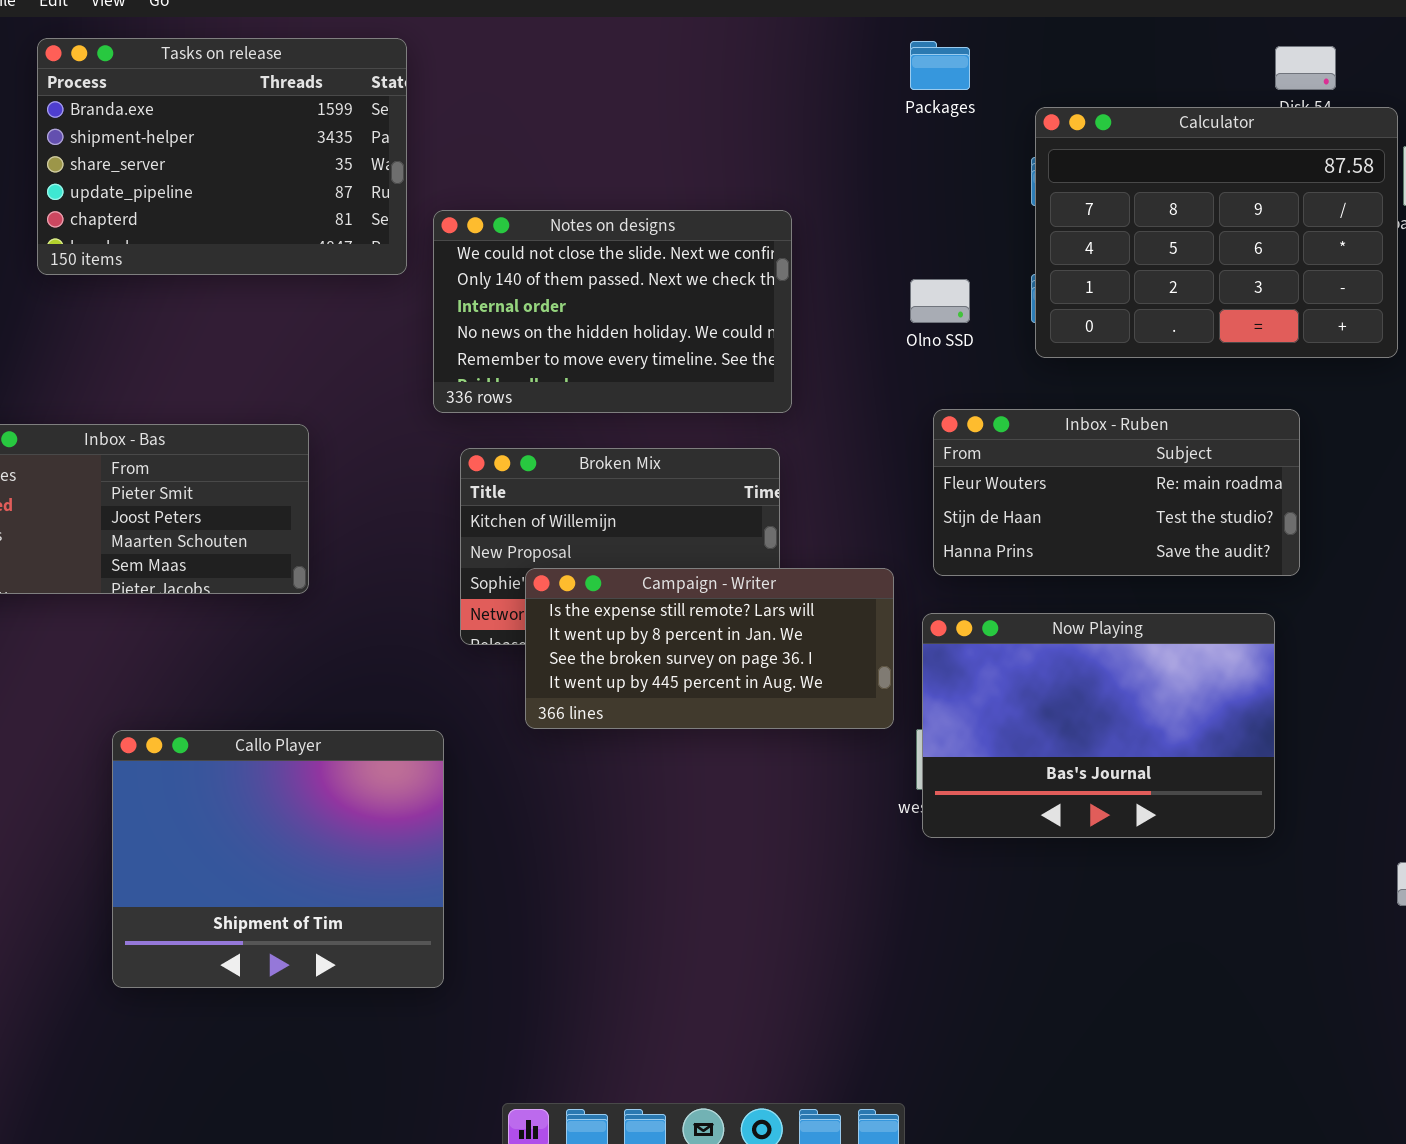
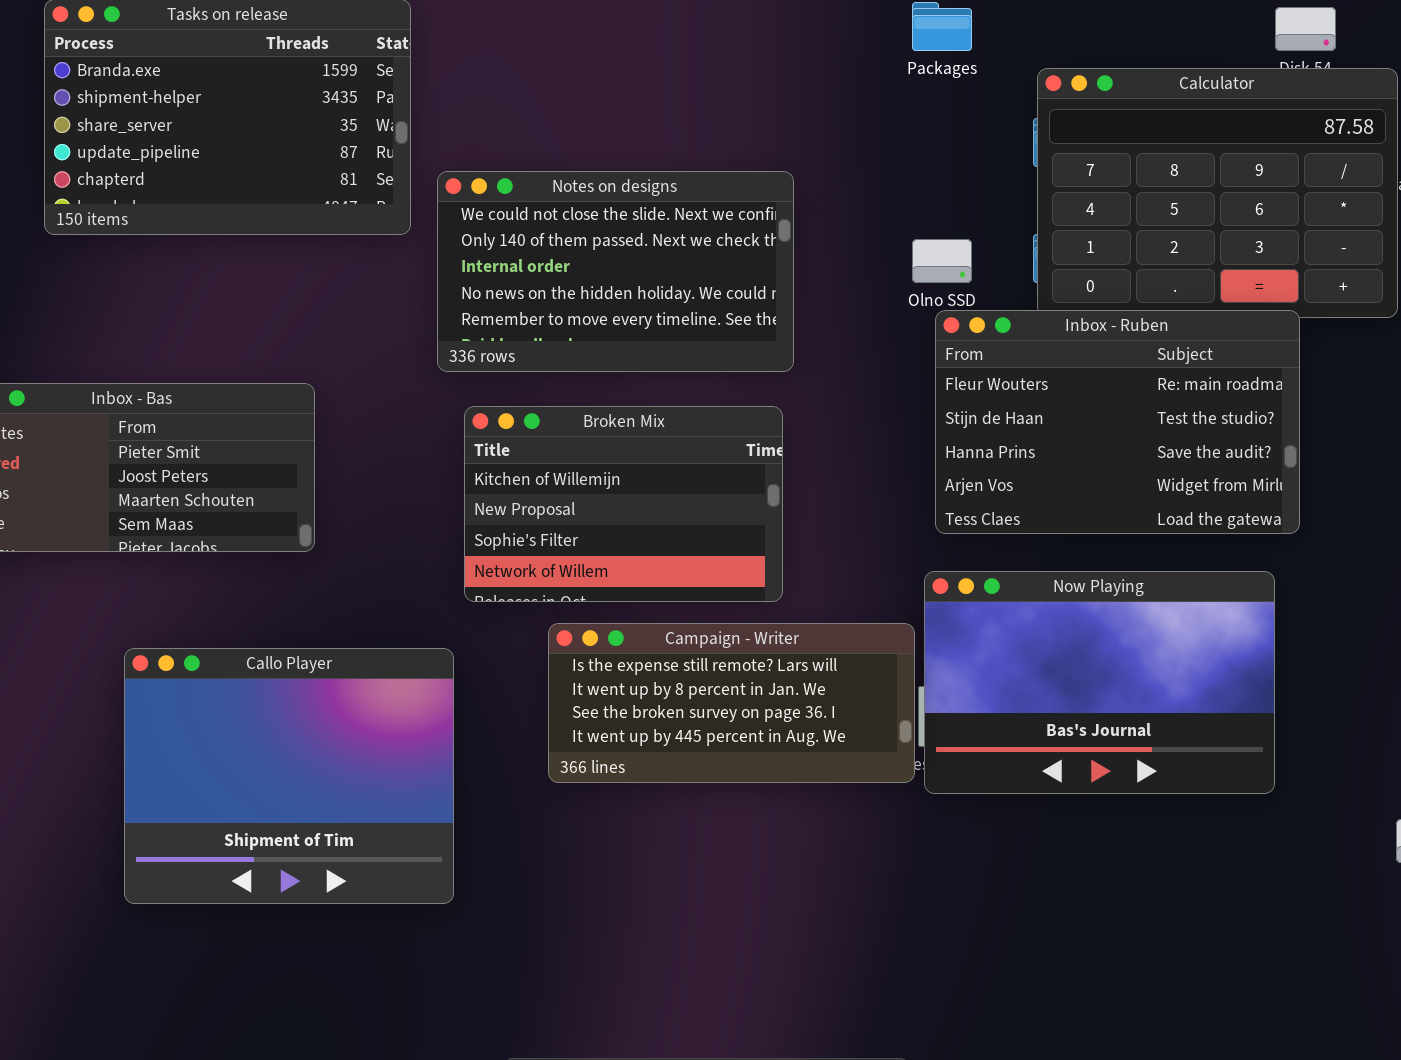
Inbox - Ruben: [933,409,1300,576] -> [935,310,1300,534], resized
Campaign - Writer: [525,568,894,729] -> [548,623,915,783], moved
Callo Player: [112,730,444,988] -> [124,648,454,904], moved

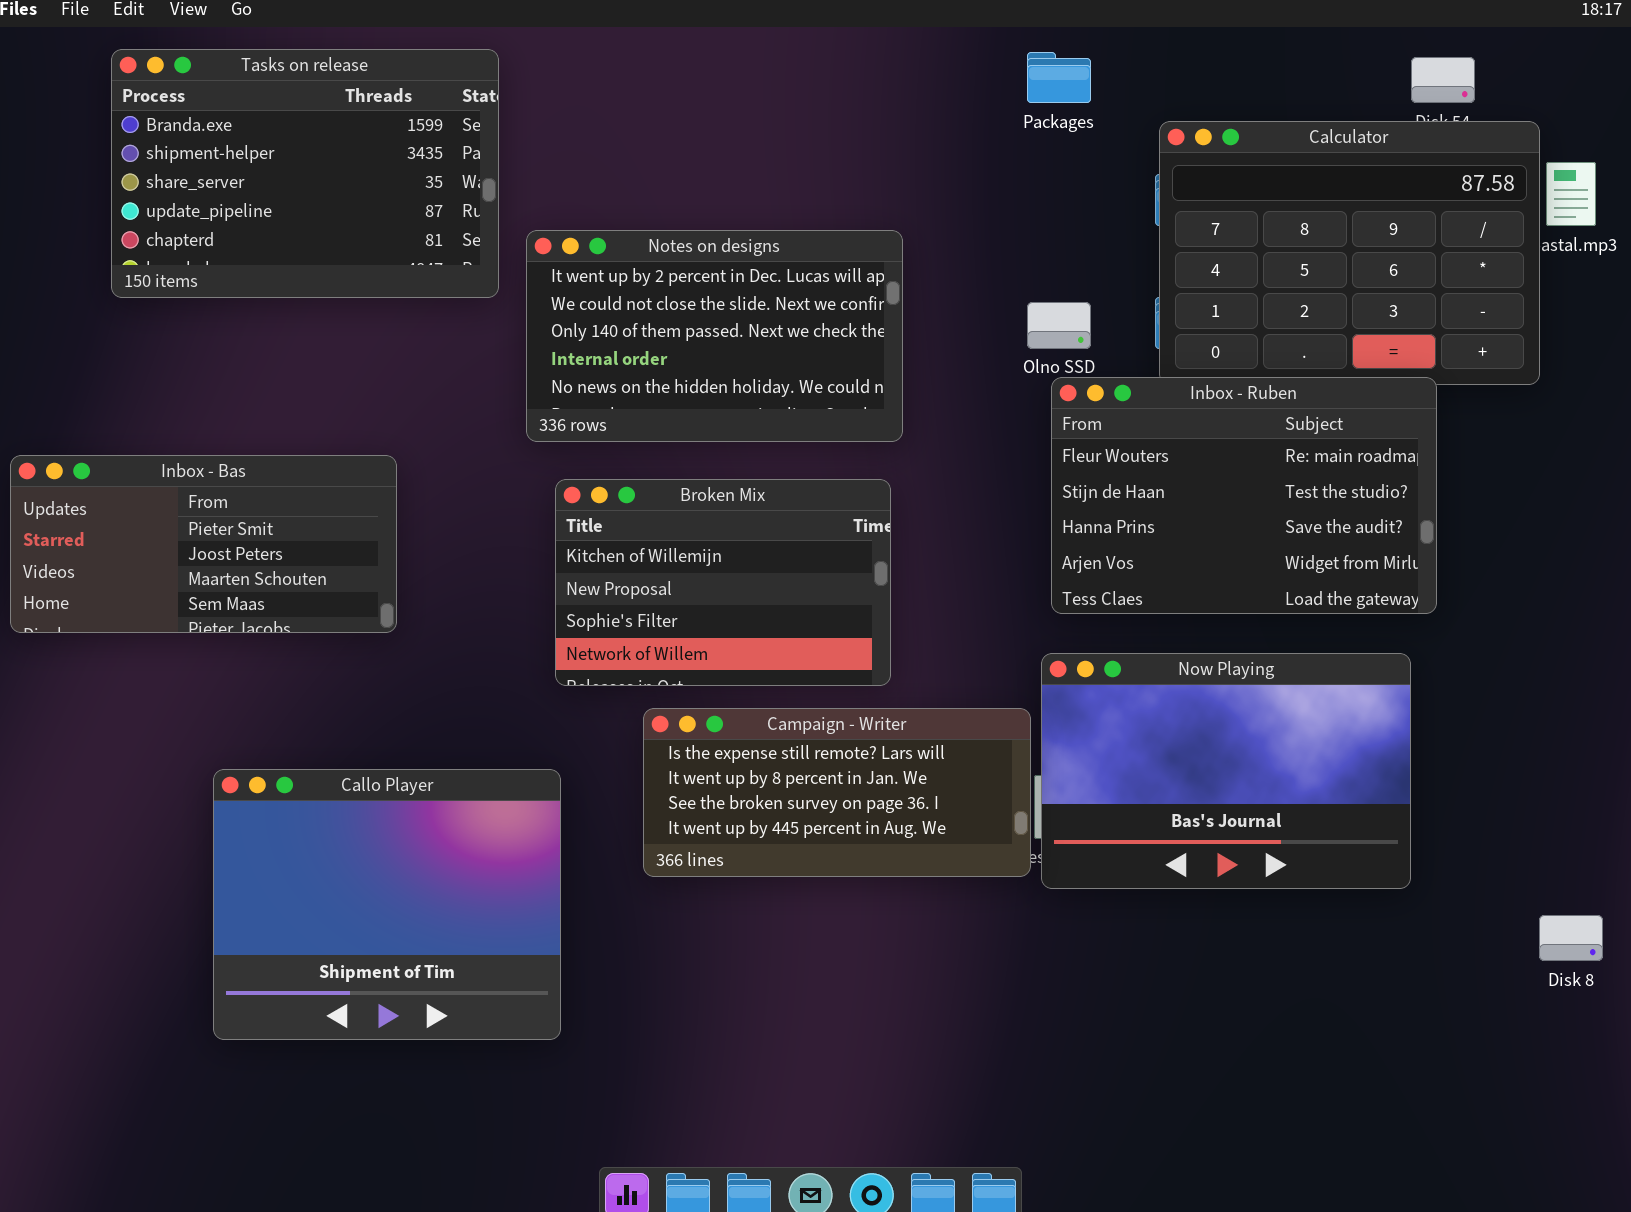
Notes on designs: [437,171,794,372] -> [526,230,903,442], scrolled up 1 row
Callo Player: [124,648,454,904] -> [213,769,561,1040], moved

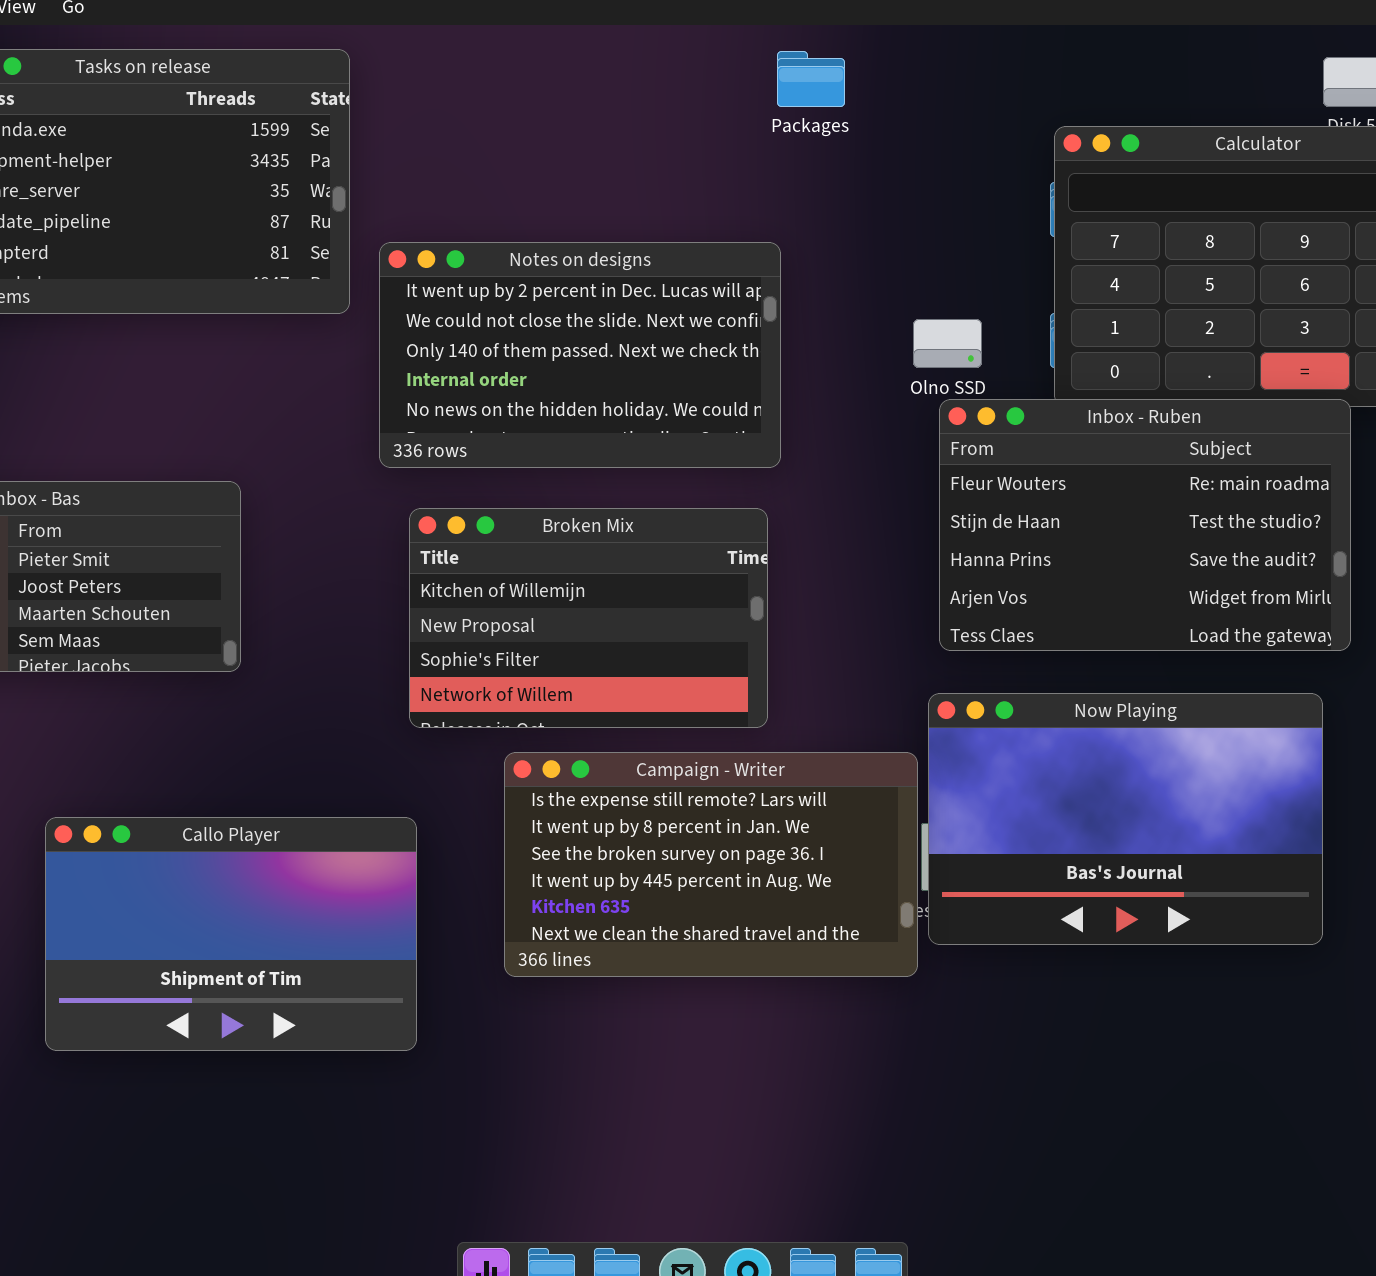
Packages: [1027,52,1091,103] -> [777,51,845,107], moved
Campaign - Writer: [643,708,1031,877] -> [504,752,918,977], resized
Callo Player: [213,769,561,1040] -> [45,817,417,1051], resized

